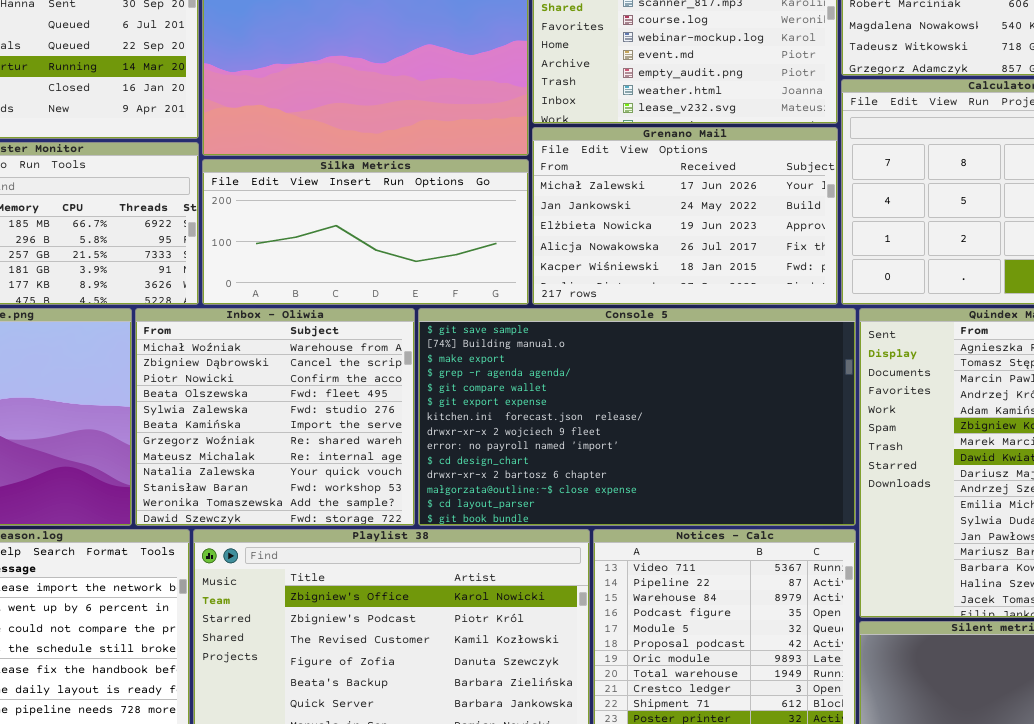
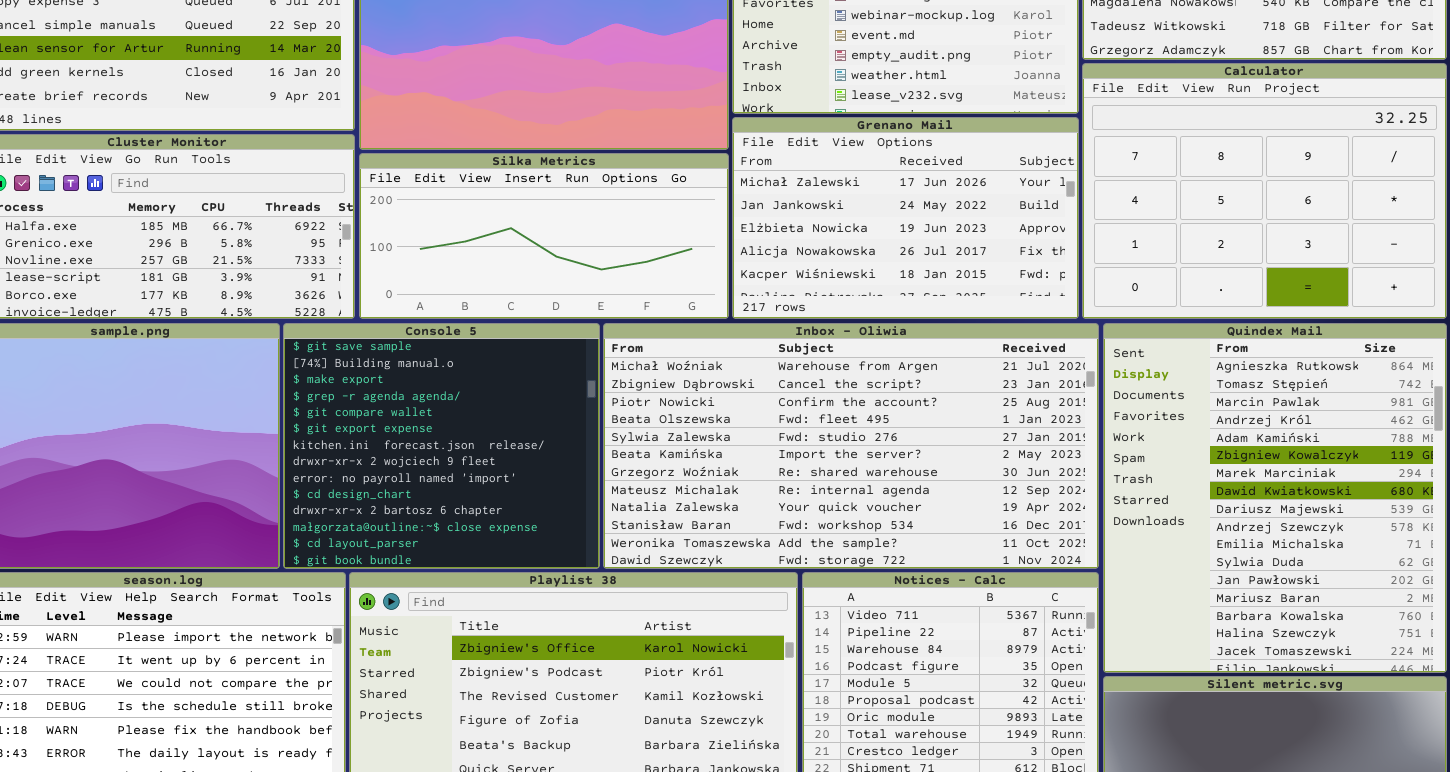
Inbox - Oliwia: [135,308,415,526] -> [603,323,1099,569], moved, resized
Console 5: [418,308,856,526] -> [283,323,600,569], moved, resized

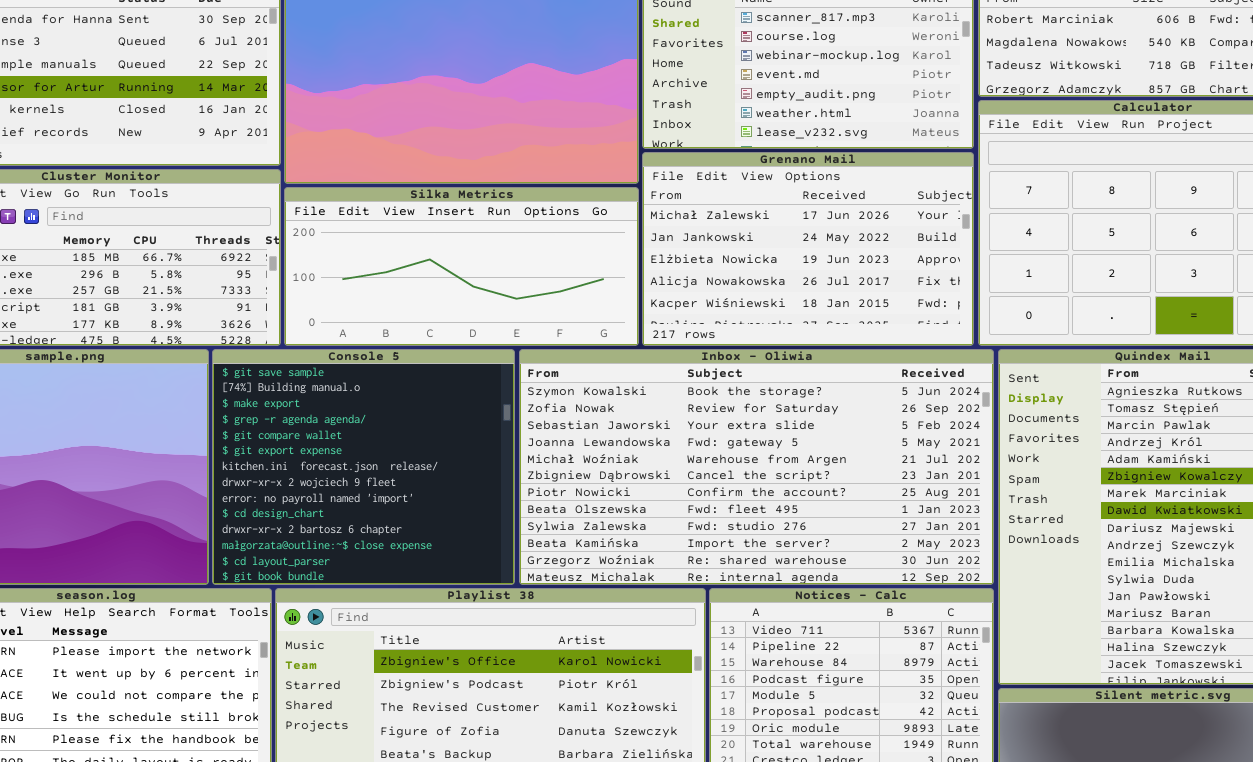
Inbox - Oliwia: [603,323,1099,569] -> [519,349,994,585], scrolled up 4 rows

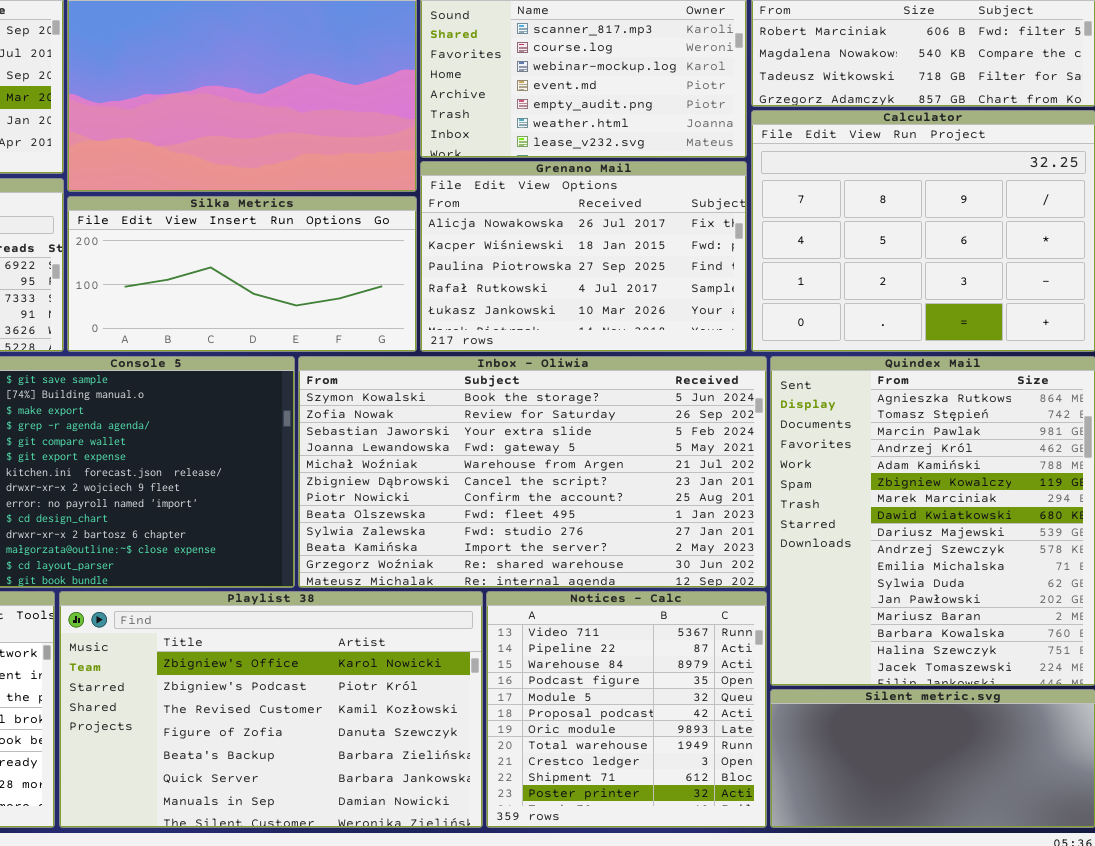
Grenano Mail: [642,152,974,346] -> [420,161,747,352], scrolled down 3 rows

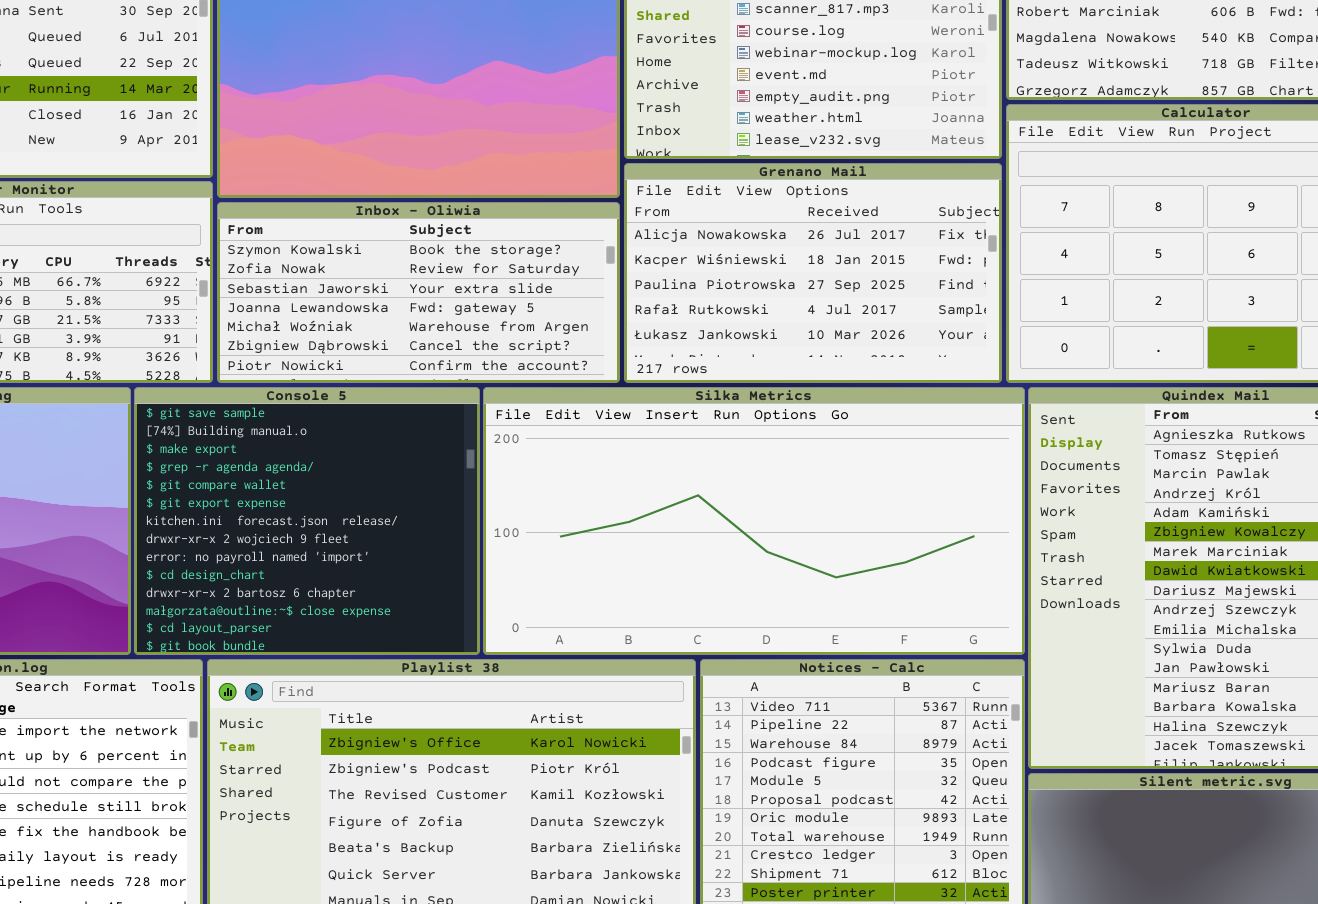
Silka Metrics: [67,196,417,352] -> [483,387,1025,655], moved, resized
Inbox - Oliwia: [298,356,767,588] -> [217,202,620,383], moved, resized

